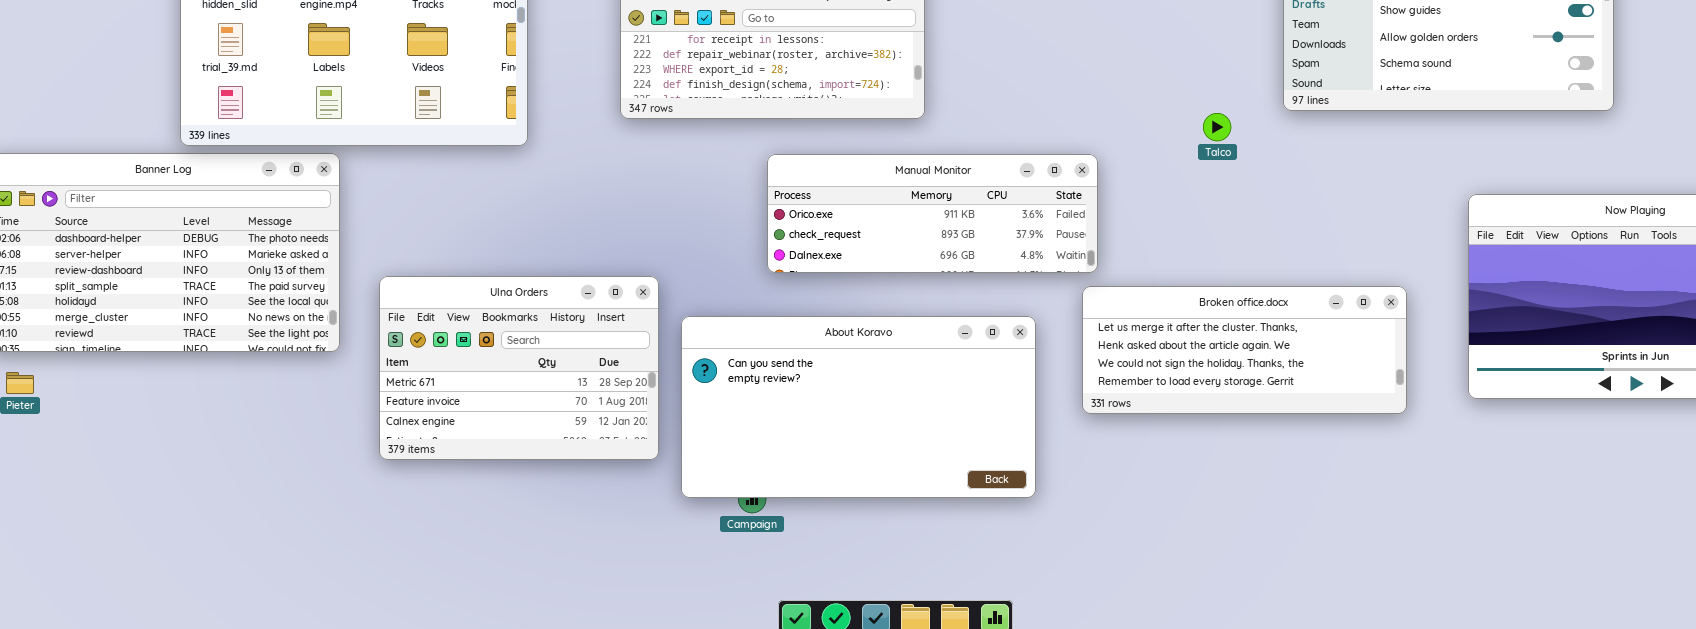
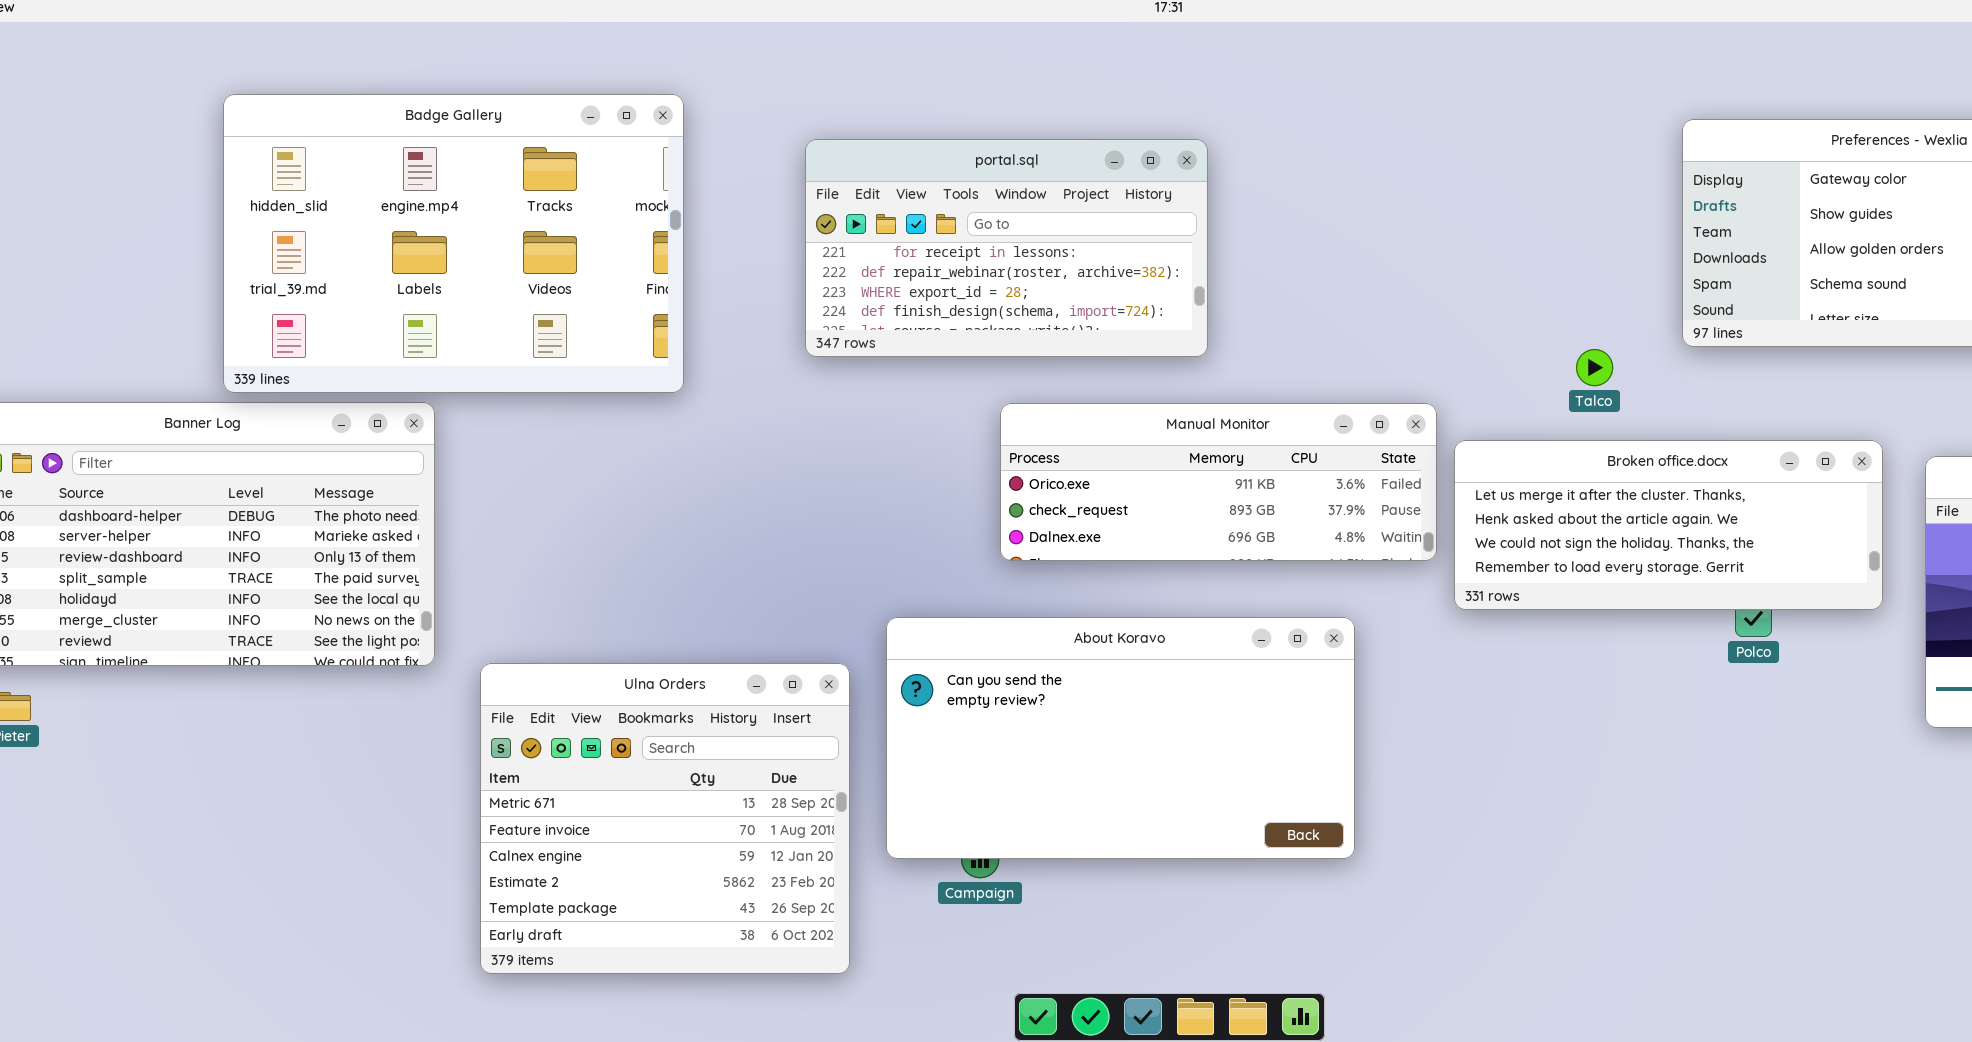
Ulna Orders: [379,276,659,460] -> [480,663,850,974], moved, resized
Broken office.docx: [1082,286,1407,414] -> [1454,440,1883,610], moved

